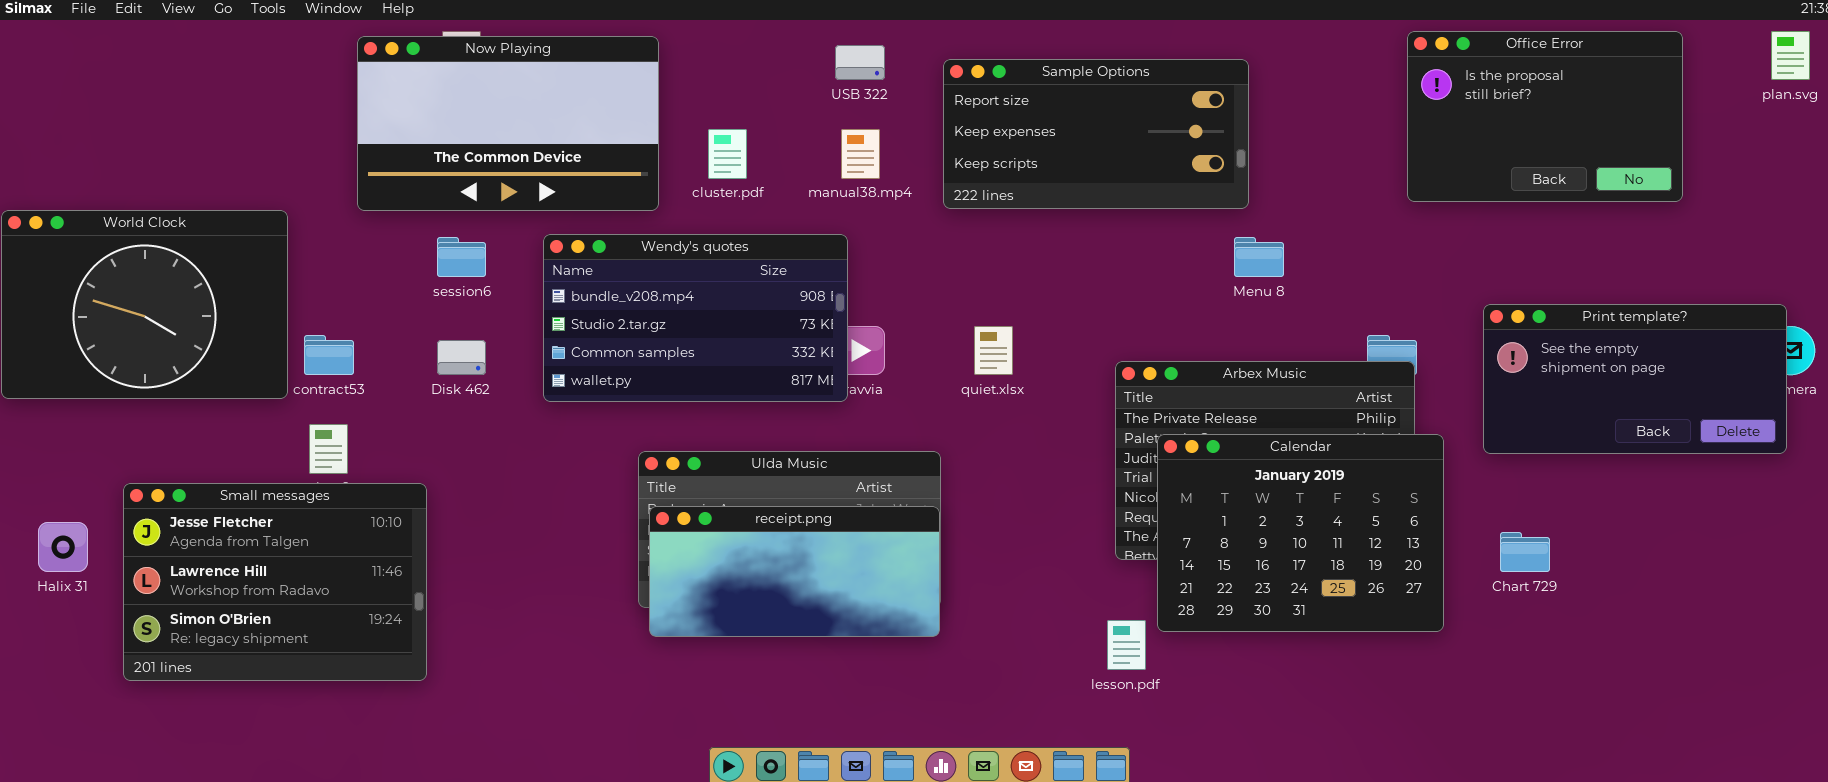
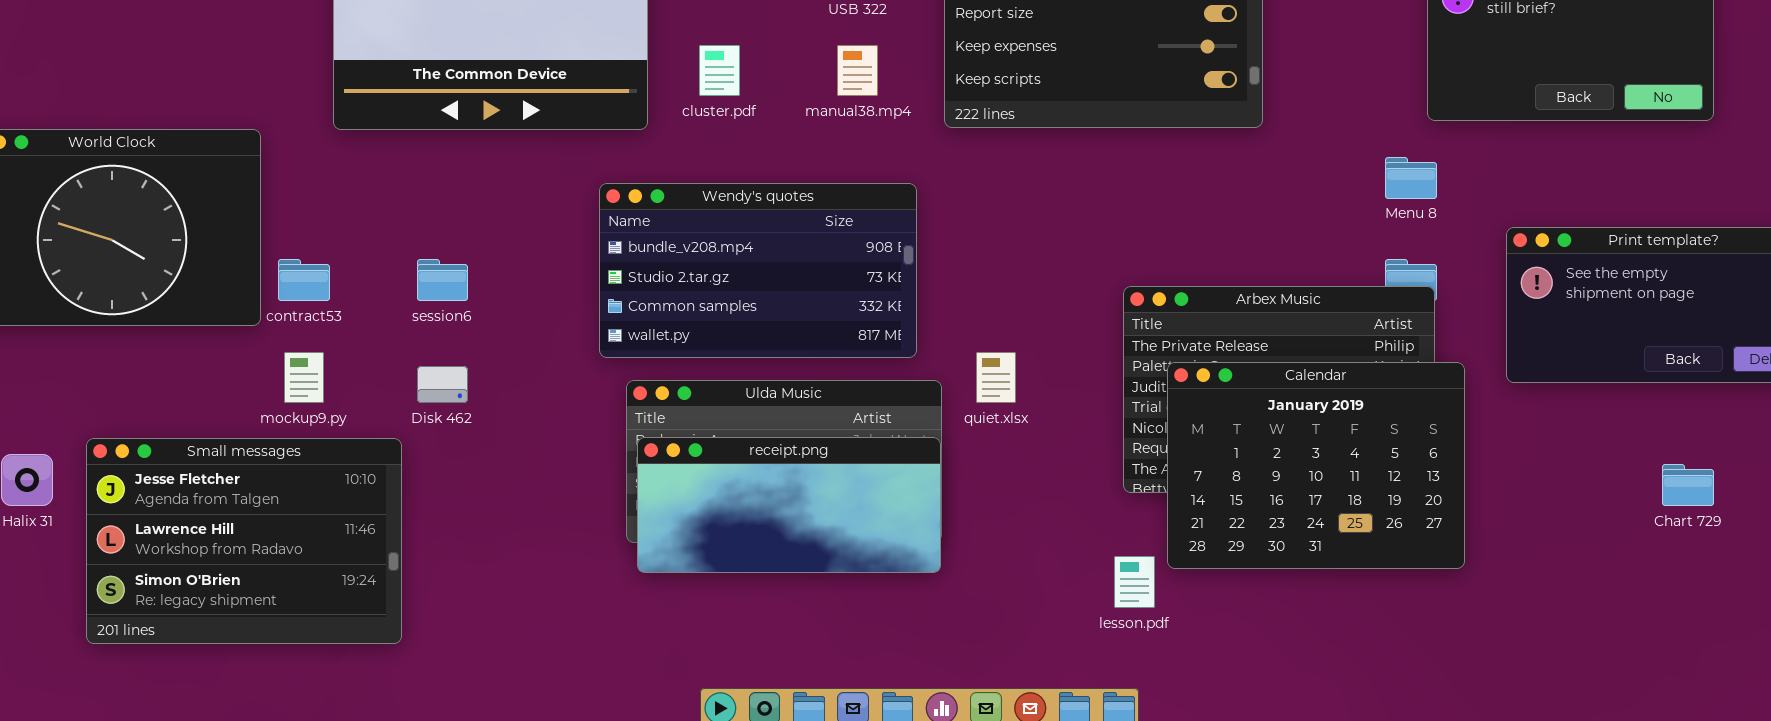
Wendy's quotes: [543,234,848,402] -> [599,183,917,358], moved
session6: [437,237,486,277] -> [417,259,468,301], moved
Menu 8: [1234,237,1284,277] -> [1385,157,1437,199], moved
quiet.xlsx: [974,326,1013,375] -> [976,352,1016,403], moved
Disk 462: [437,340,486,375] -> [417,366,468,403], moved
Small messages: [123,483,427,681] -> [86,438,402,644], moved
Chart 729: [1500,532,1550,572] -> [1662,464,1714,506], moved

